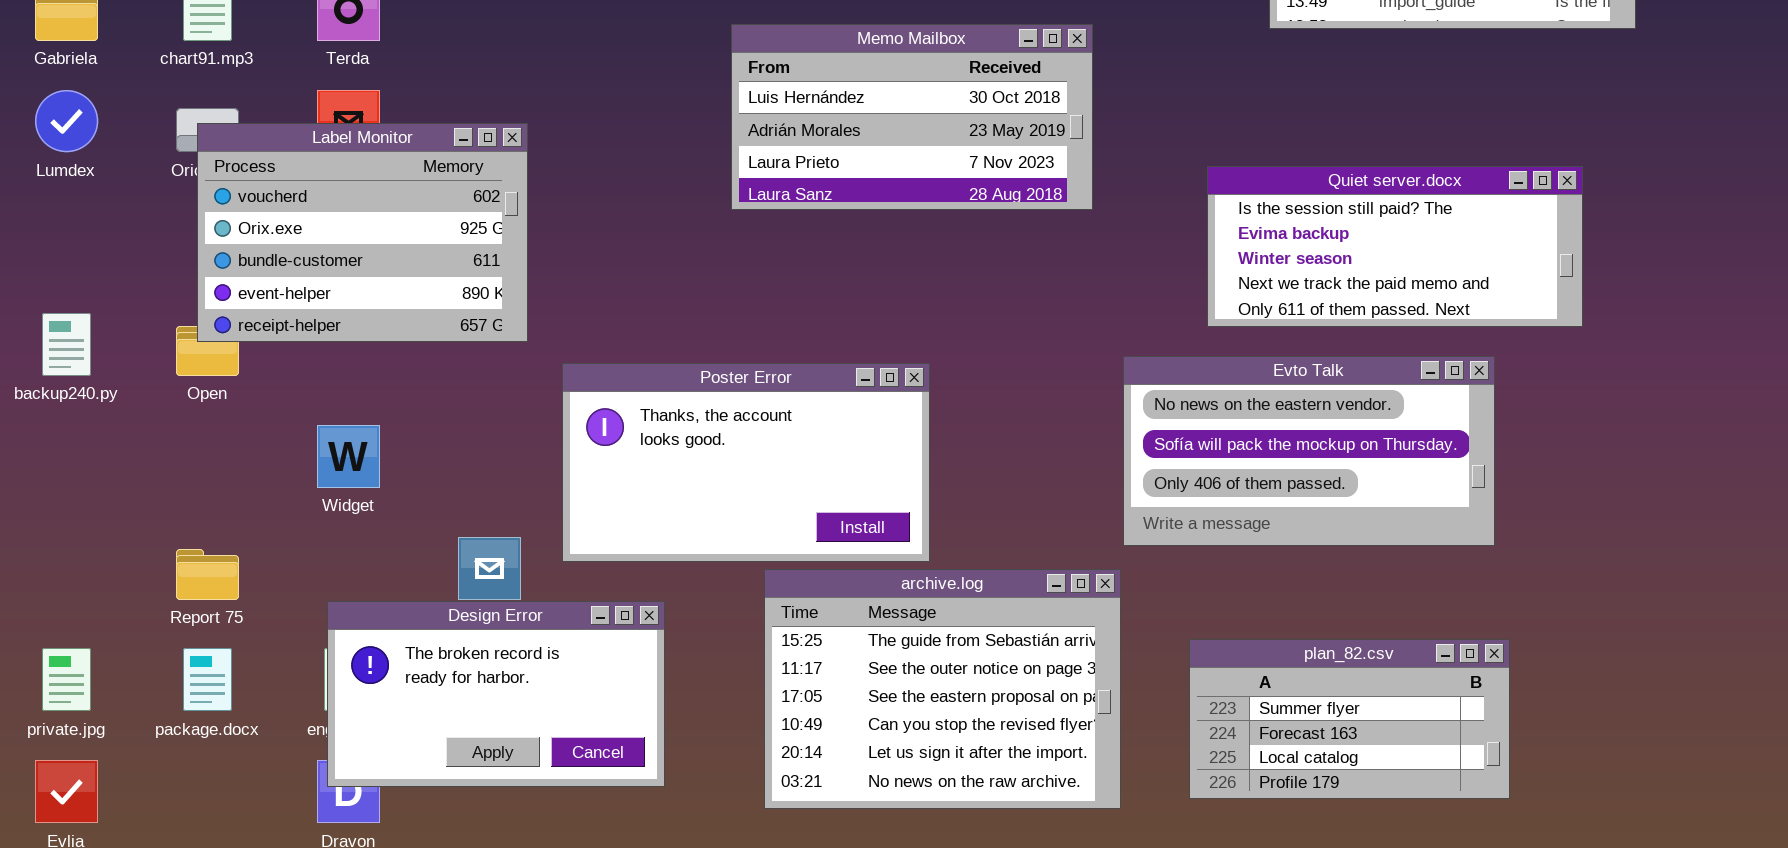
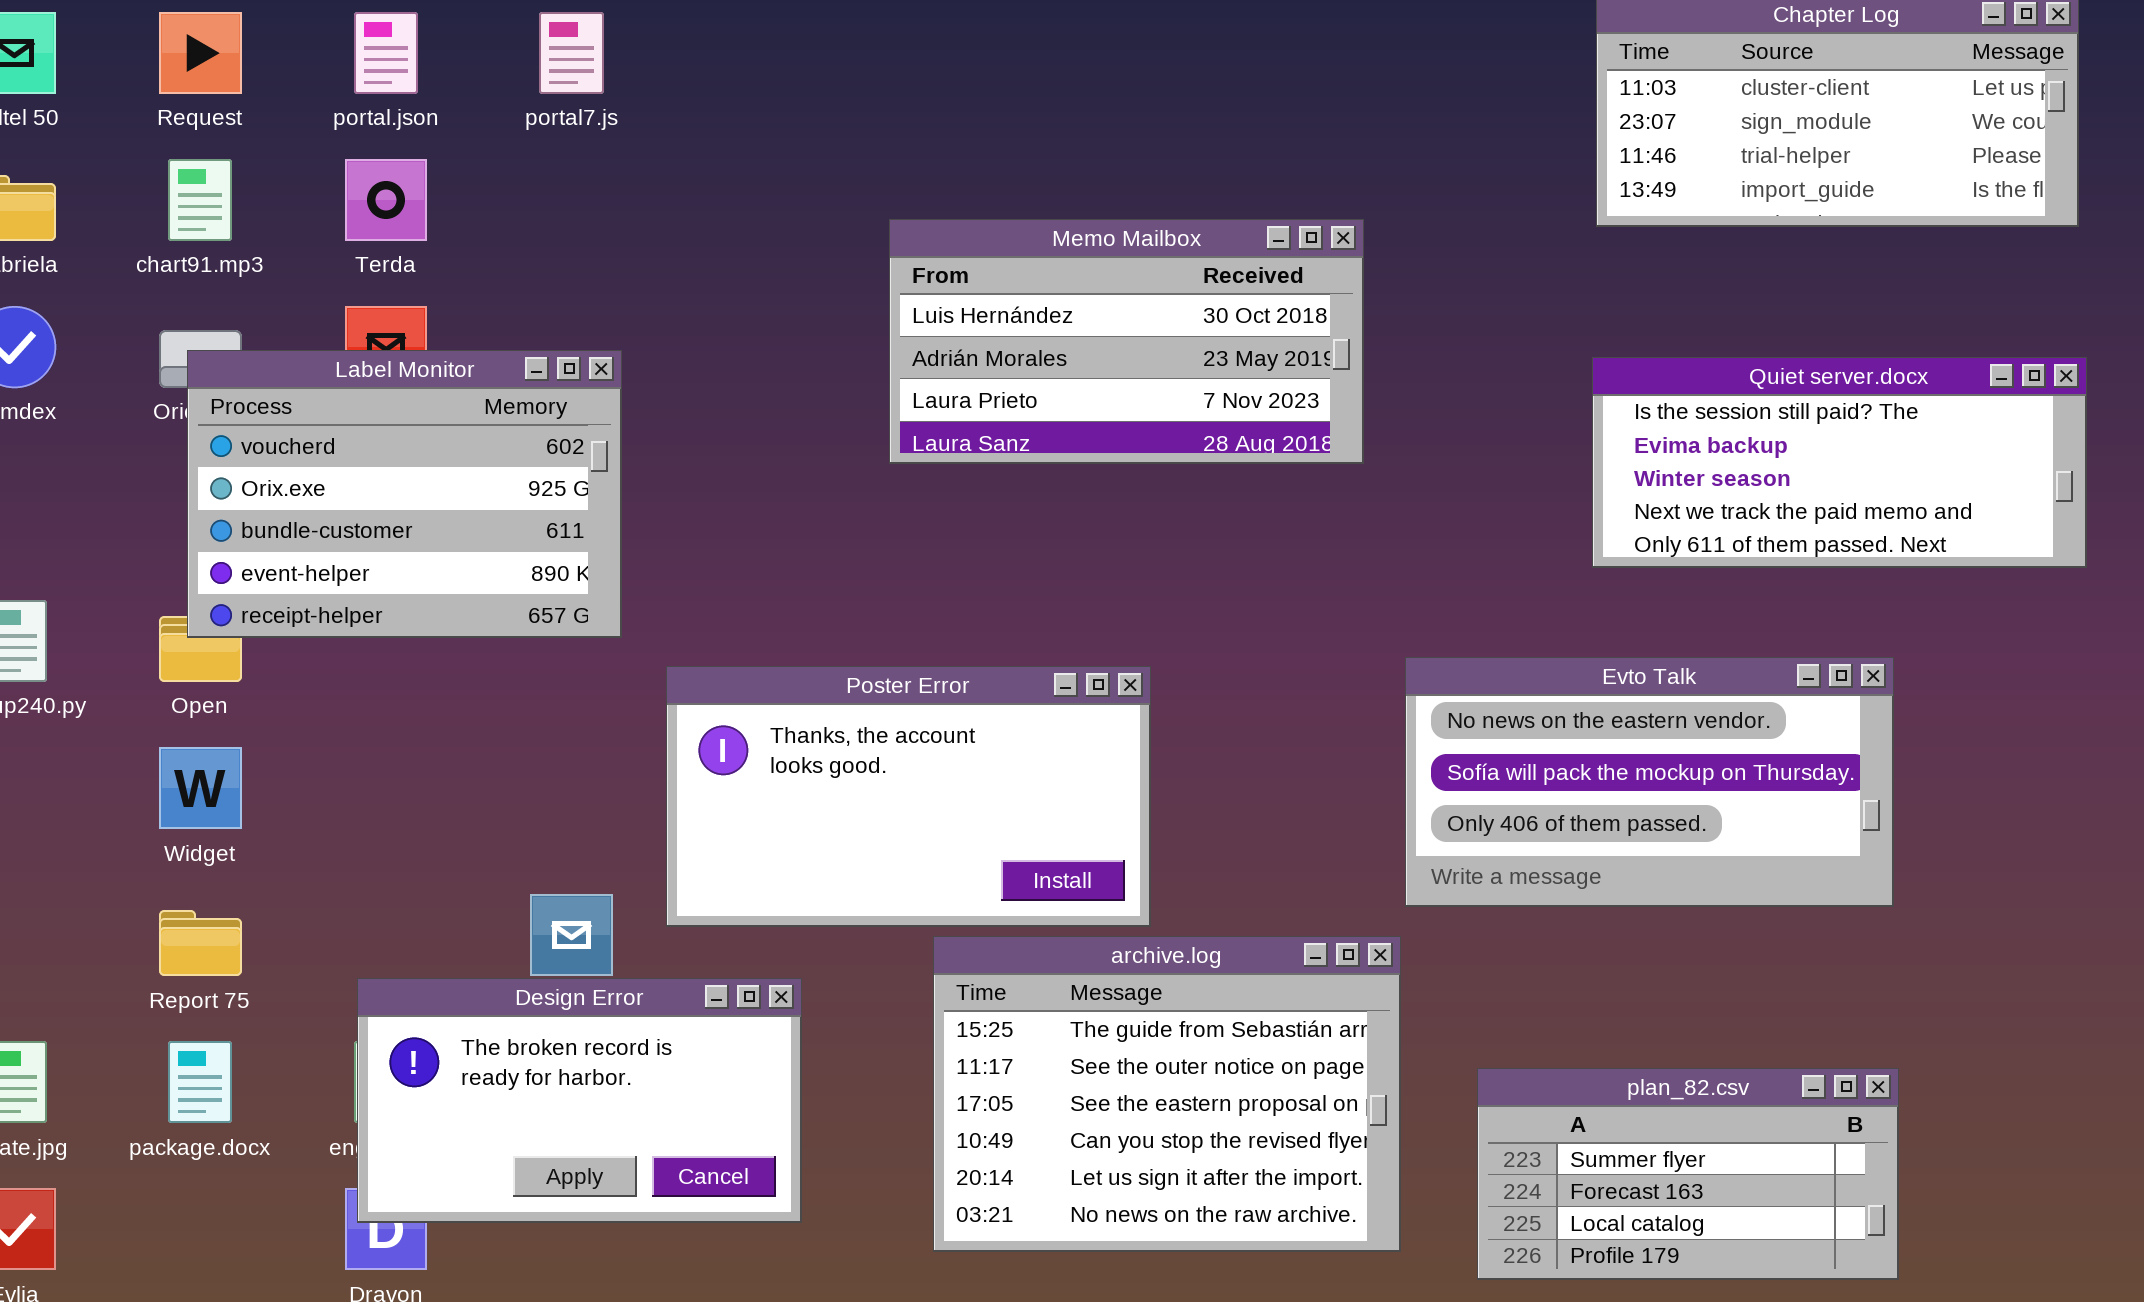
Quiet server.docx: [1207,166,1583,327] -> [1592,357,2087,568], moved
Widget: [317,425,380,488] -> [159,747,242,829], moved
plan_82.csv: [1189,639,1510,799] -> [1477,1068,1899,1280], moved

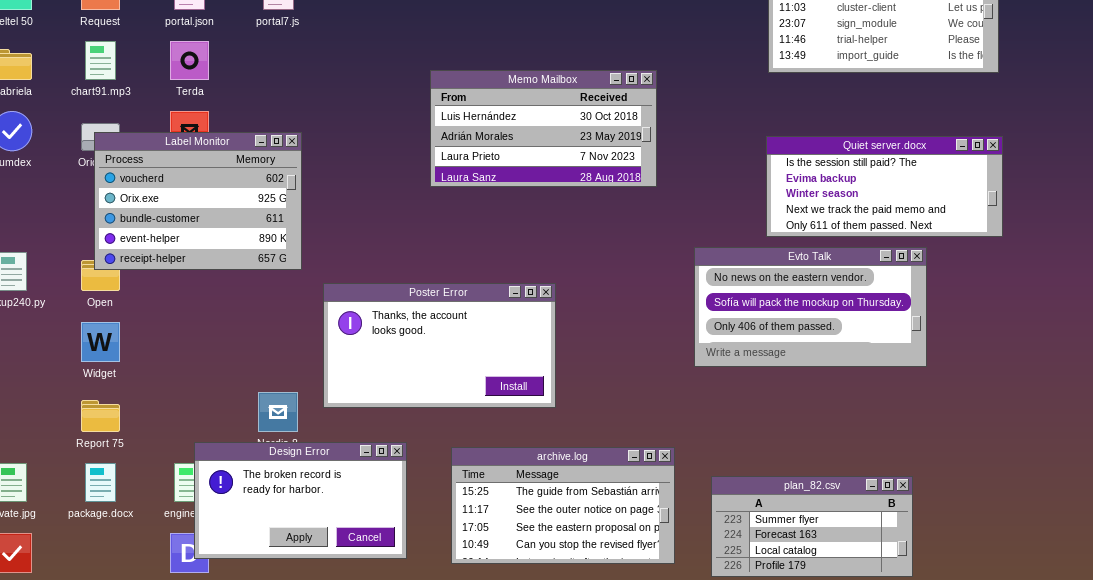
Evto Talk: [1405,657,1894,907] -> [694,247,927,367], moved
archive.log: [933,936,1401,1252] -> [451,447,675,564], resized
Design Error: [357,978,802,1223] -> [194,442,407,559], moved

